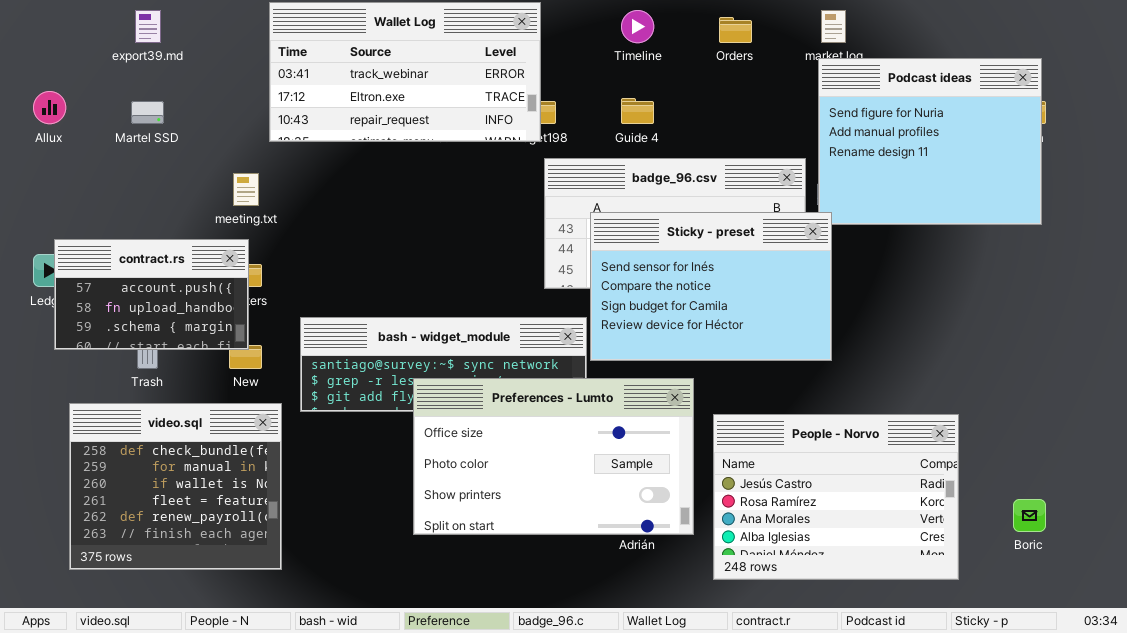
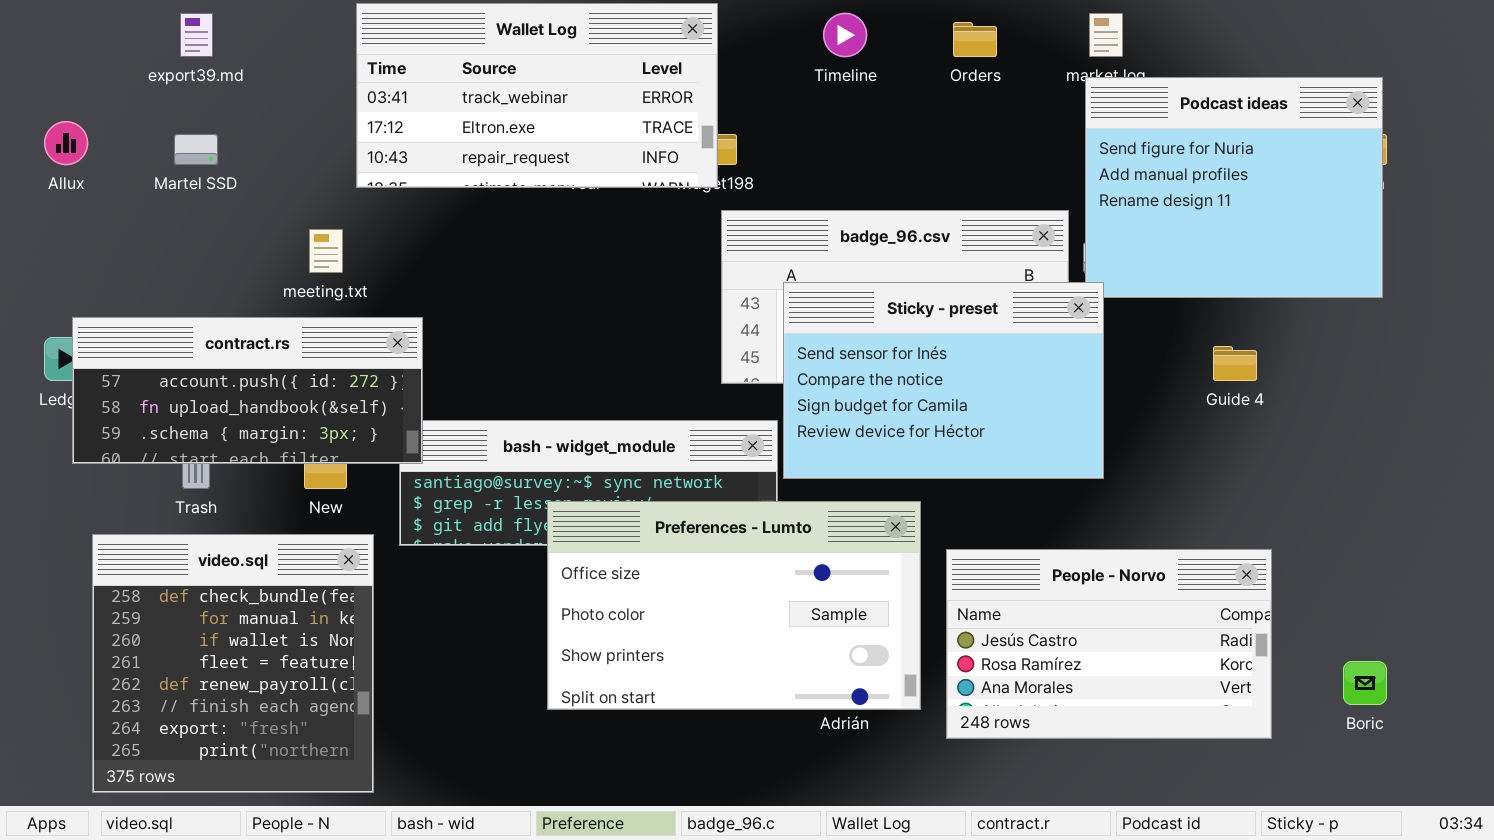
Guide 4: [621,98,654,124] -> [1213,346,1257,381], moved
contract.rs: [54,239,249,350] -> [72,317,423,464], resized
video.sql: [69,403,282,570] -> [92,534,374,793], resized
People - Norvo: [713,414,959,580] -> [946,549,1272,739], resized

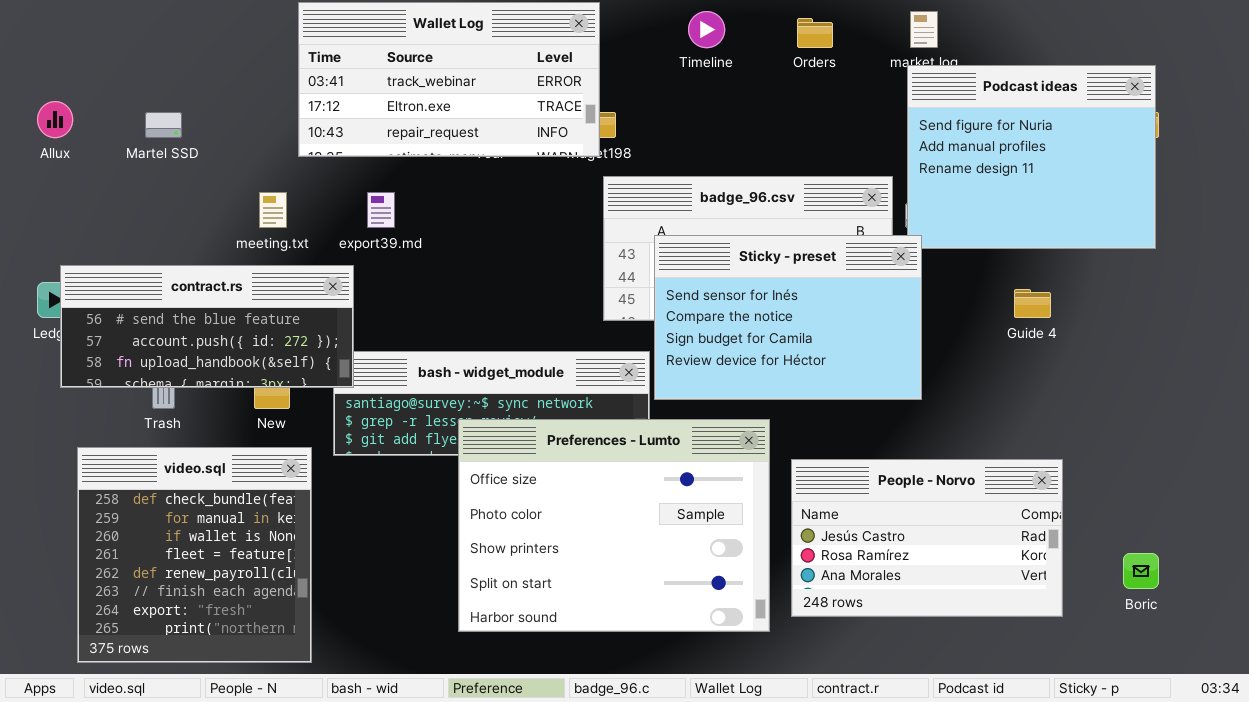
export39.md: [180,13,213,57] -> [367,192,395,228], moved
contract.rs: [72,317,423,464] -> [60,265,354,388], scrolled up 1 row
Preferences - Lumto: [547,501,921,710] -> [458,419,770,632], resized

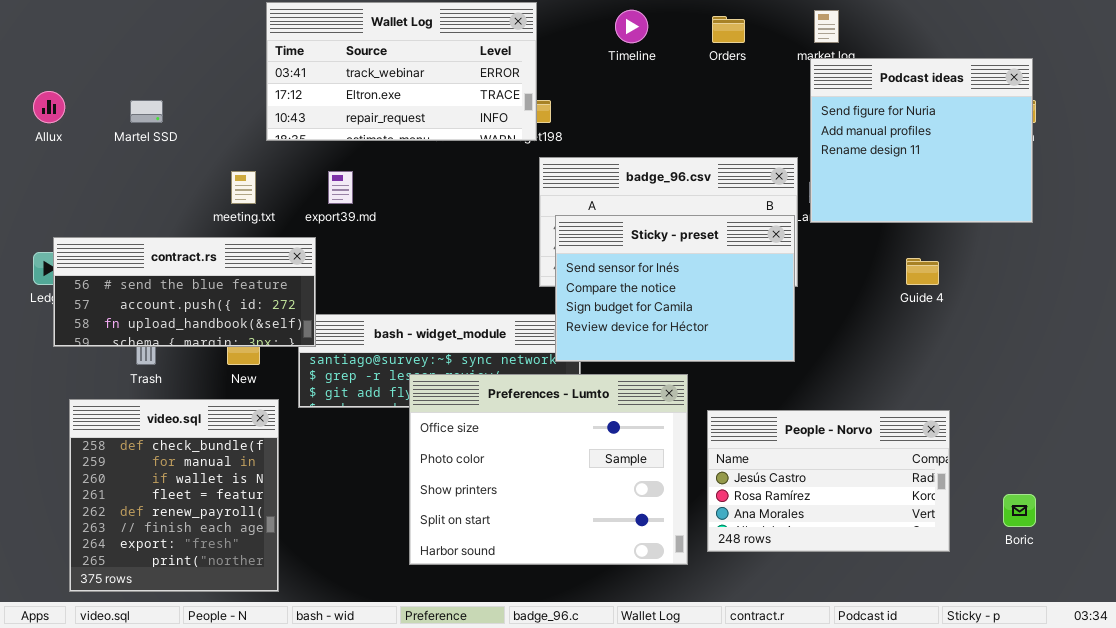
Sticky - preset: [654,235,922,400] -> [555,215,795,362], moved

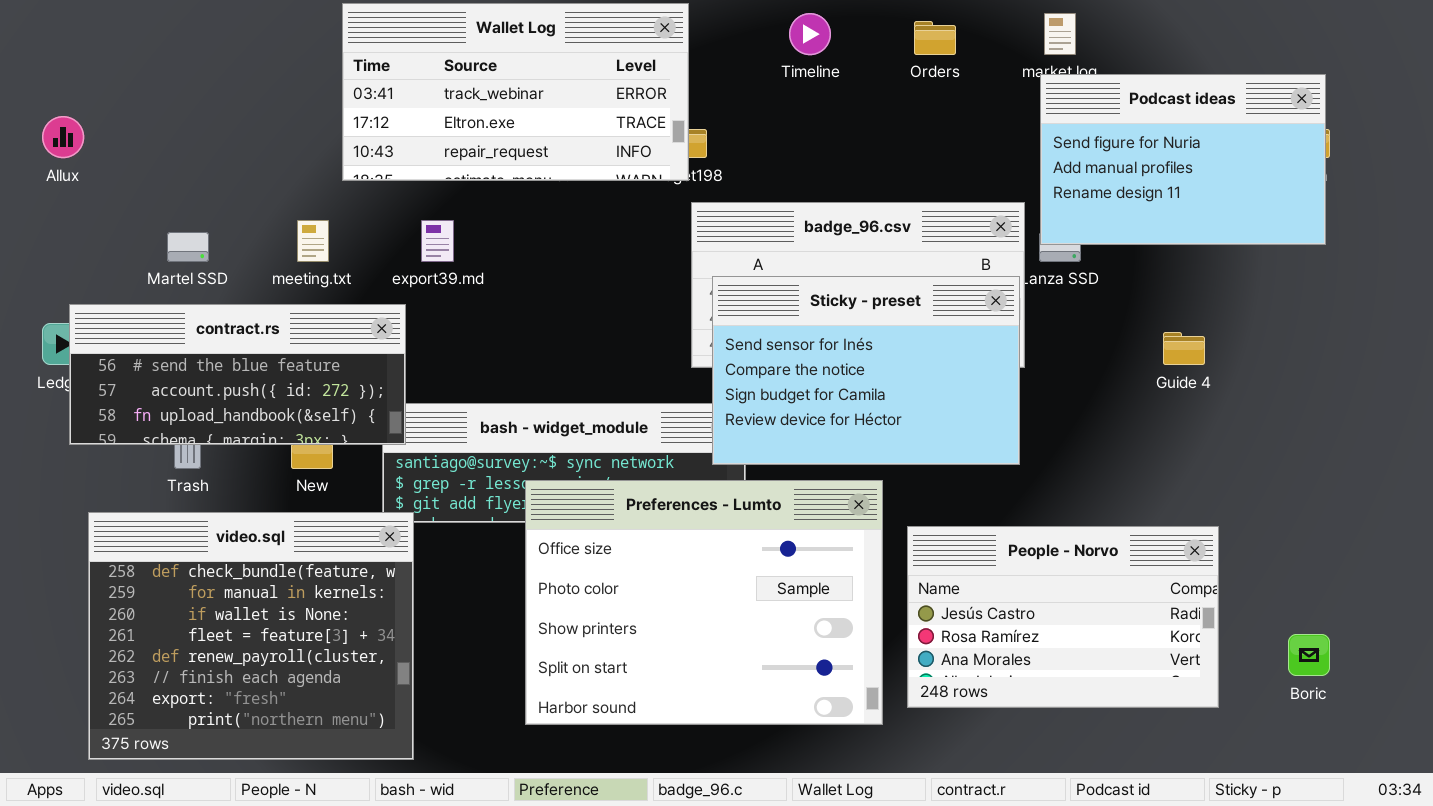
Podcast ideas: [810,58,1033,223] -> [1040,74,1326,245], resized
Martel SSD: [130,100,163,123] -> [167,232,209,262], moved
video.sql: [69,399,279,592] -> [88,512,414,760], resized

